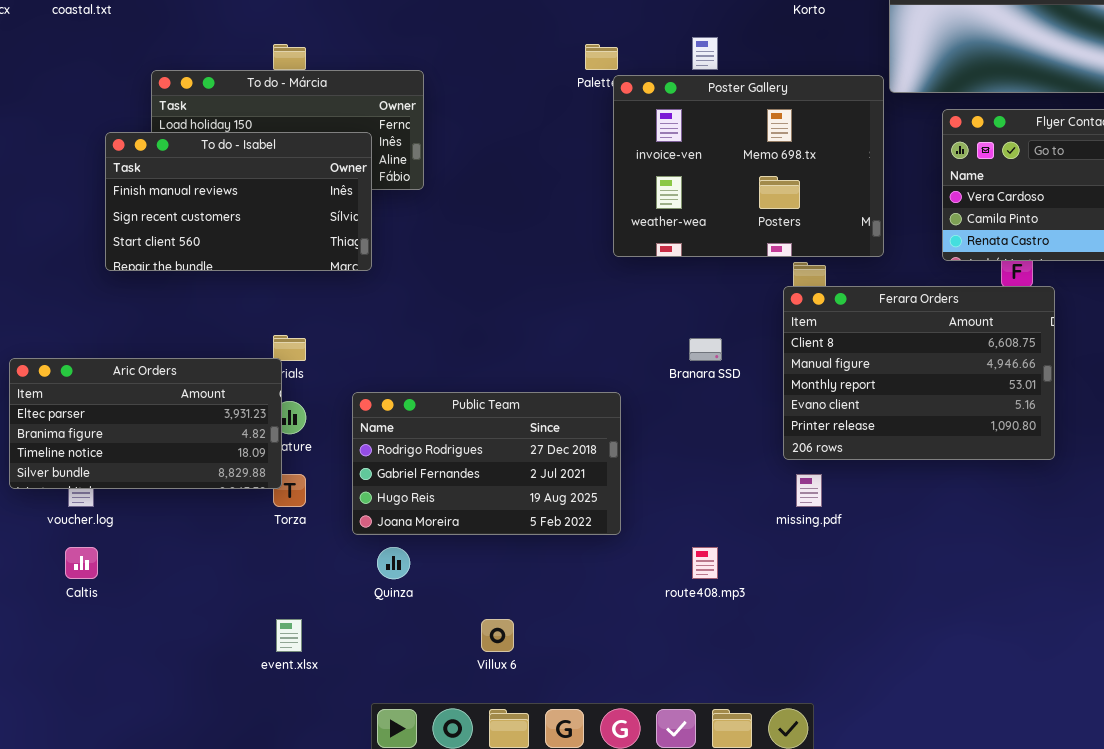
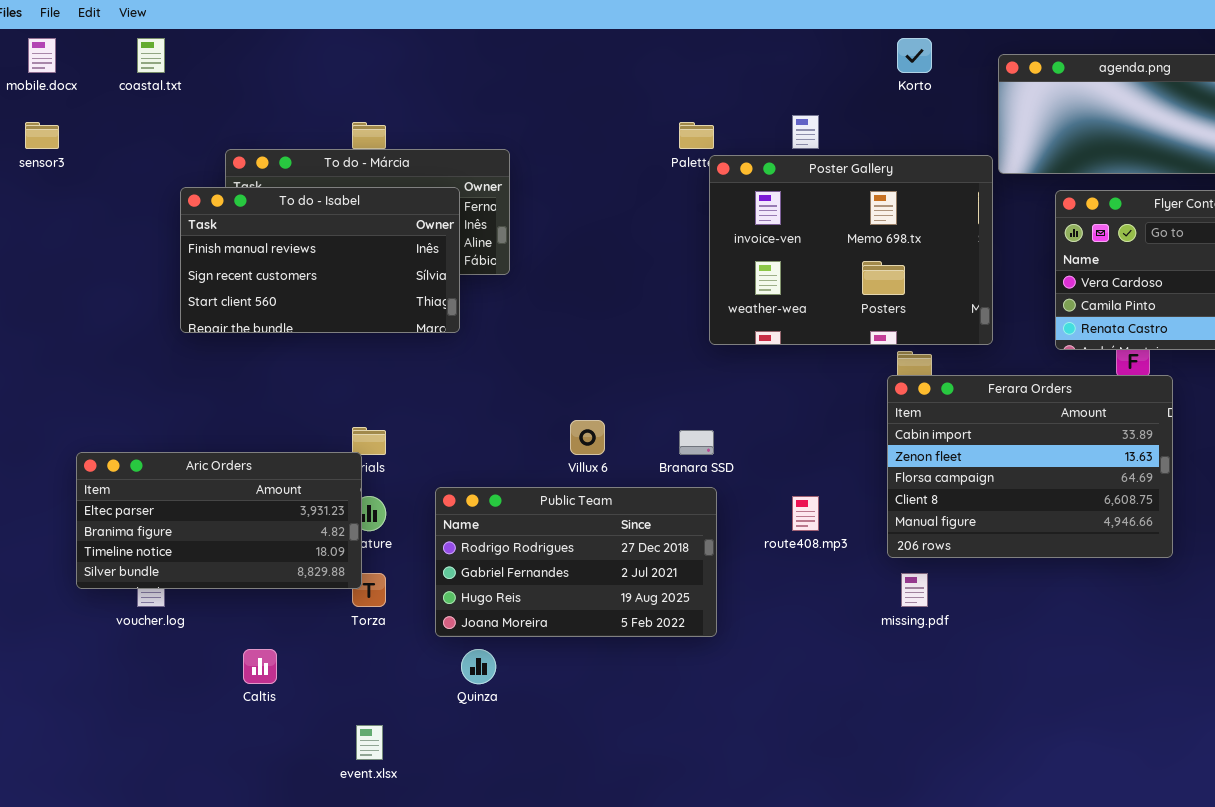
To do - Isabel: [105,132,372,271] -> [180,187,460,333], moved
Ferara Orders: [783,286,1055,460] -> [887,375,1173,558], scrolled up 3 rows
Branara SSD: [689,338,722,361] -> [679,430,714,455], moved
Caltis: [65,547,98,579] -> [243,649,277,684], moved
route408.mp3: [692,547,718,579] -> [792,496,819,531], moved
Villux 6: [481,619,514,652] -> [570,420,605,455], moved

